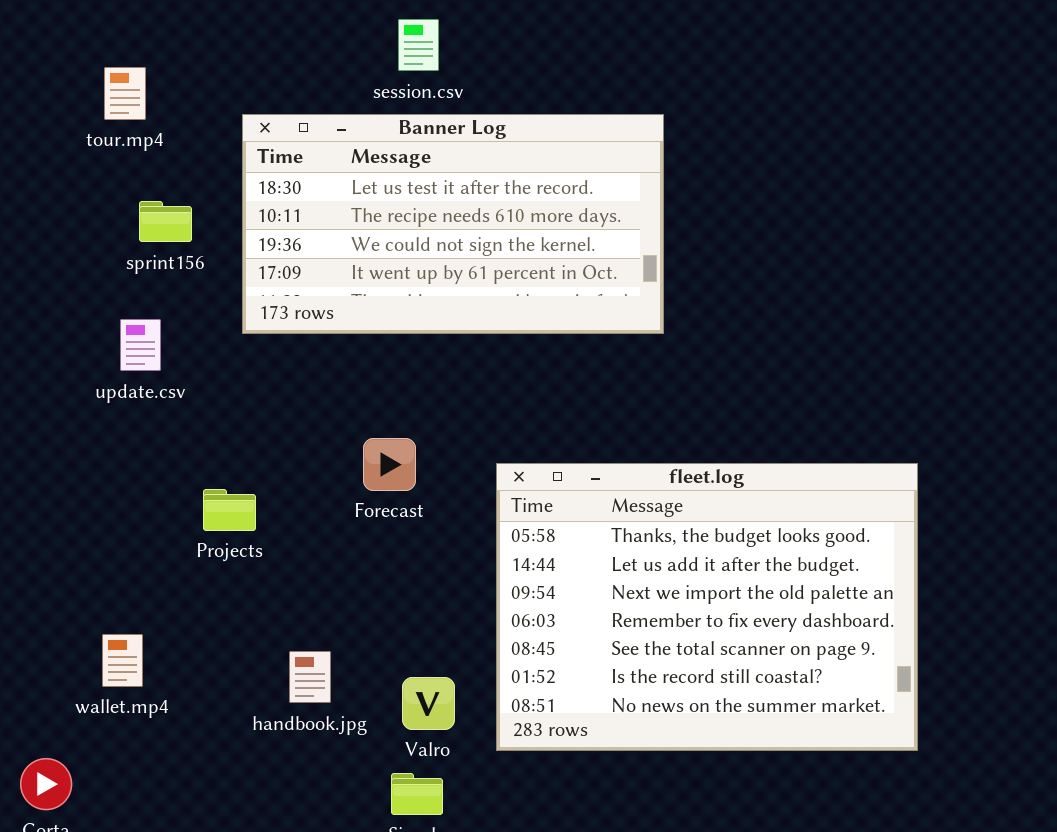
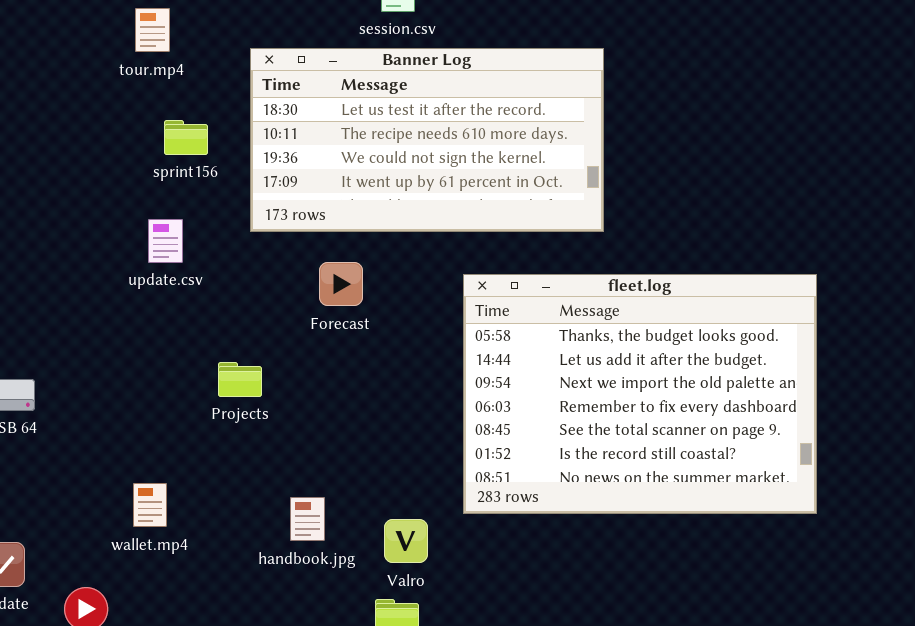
Forecast: [363,438,416,491] -> [319,262,363,306], moved
fleet.log: [496,463,918,751] -> [463,274,817,514], moved

